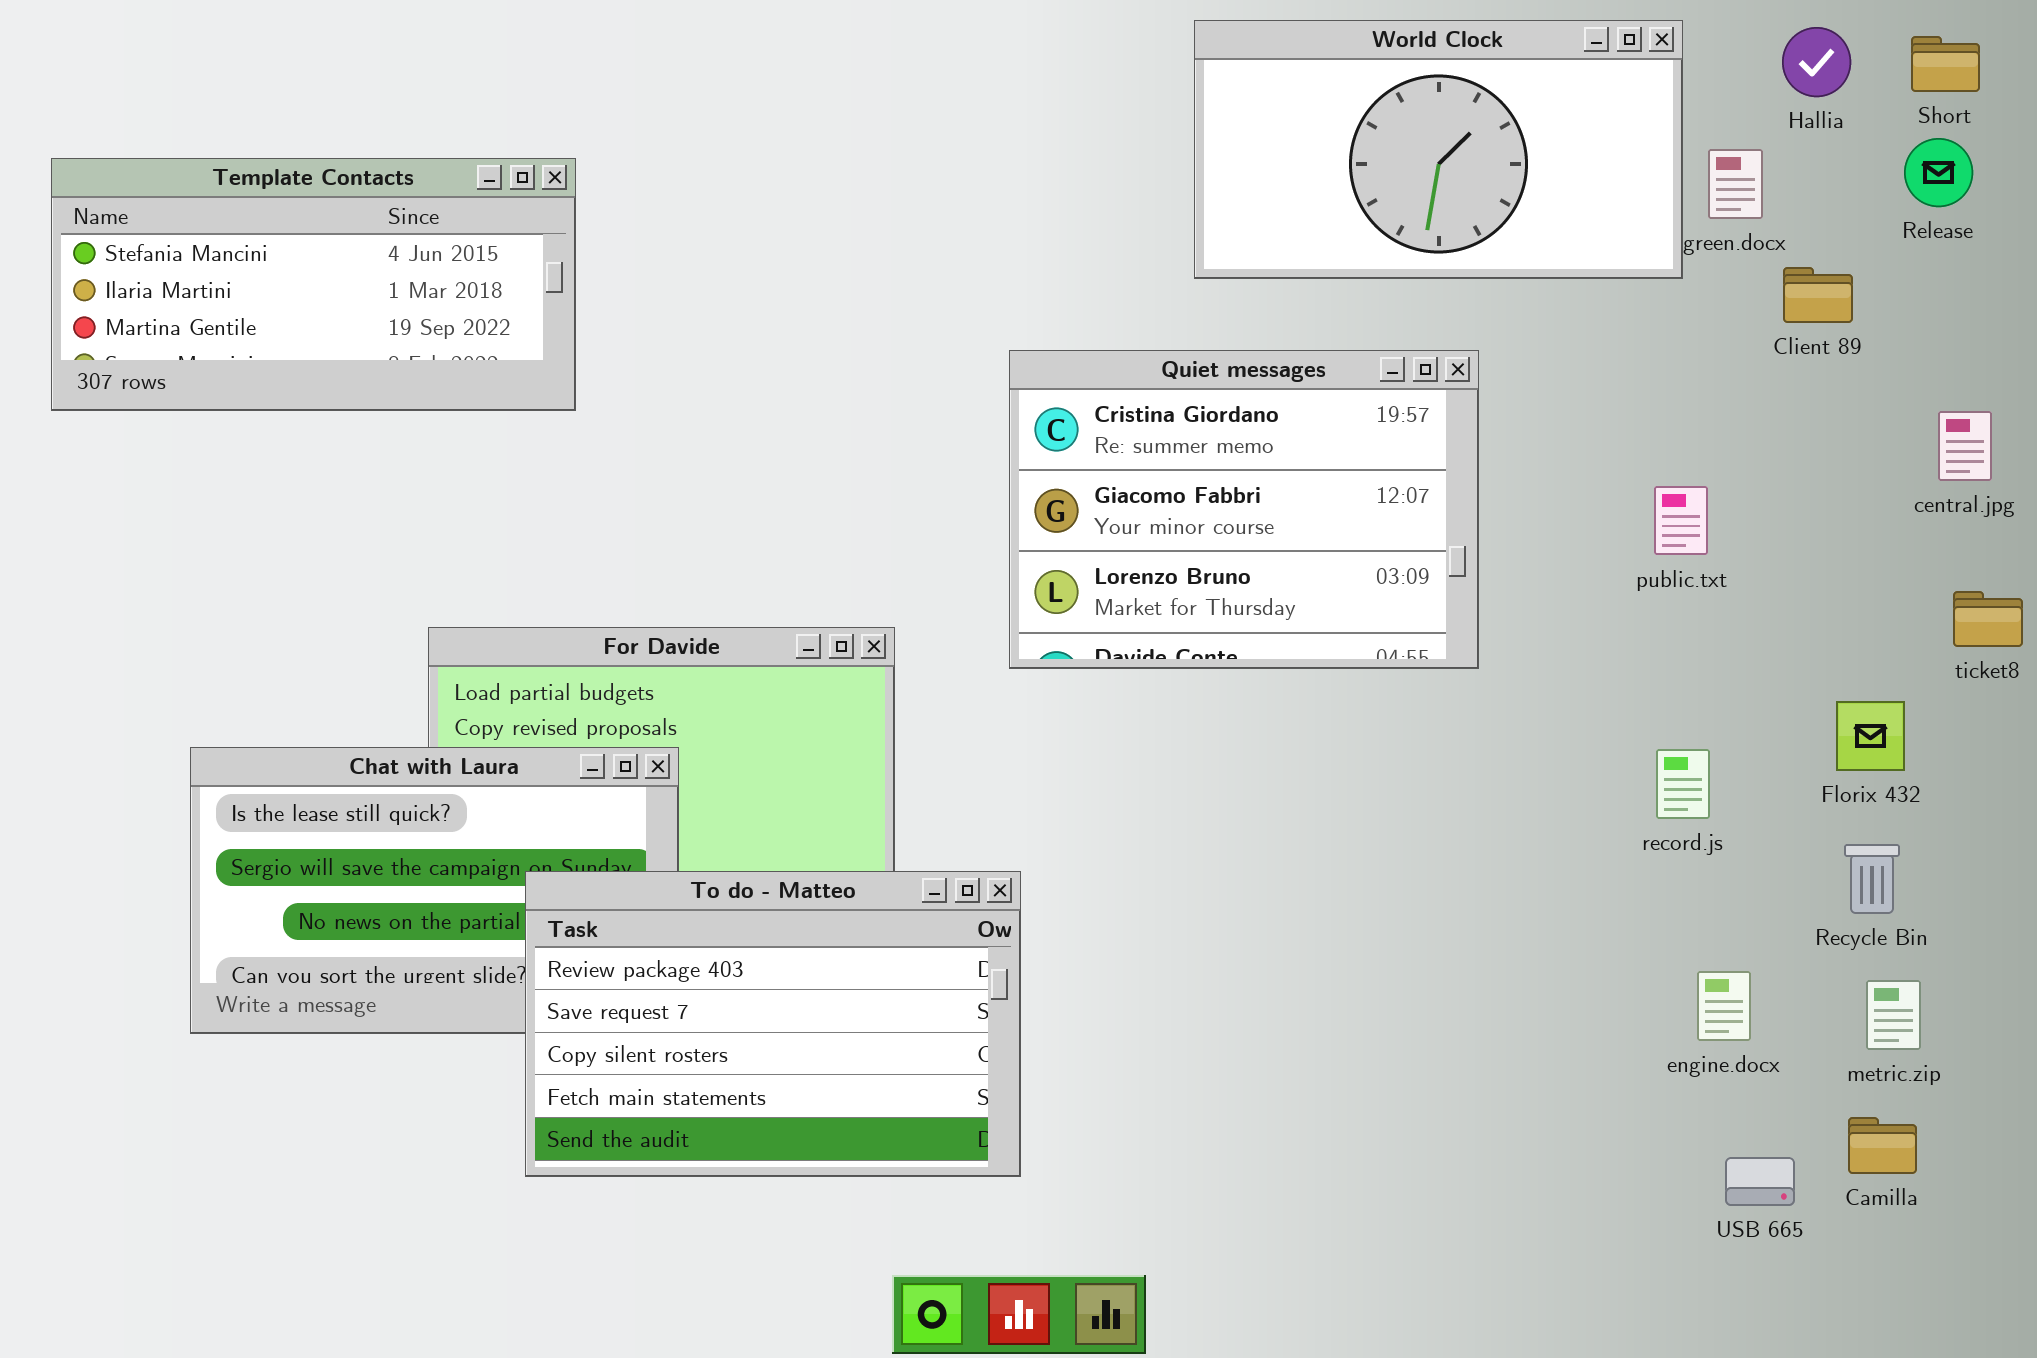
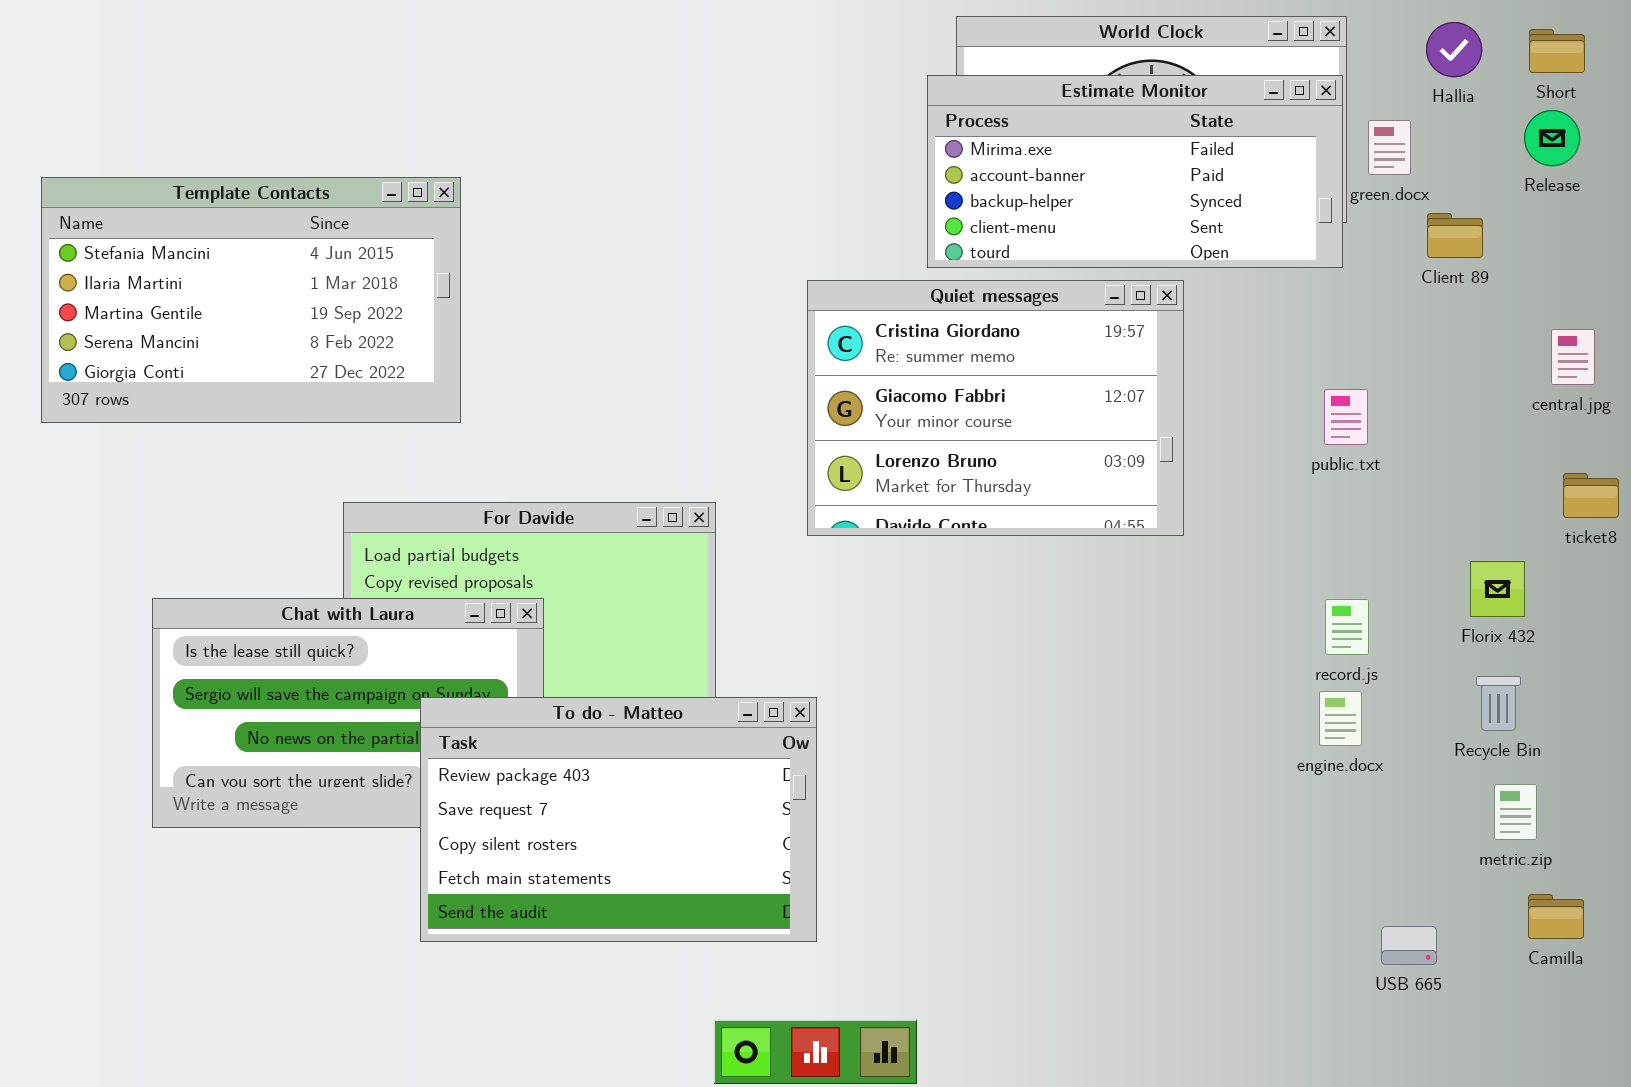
Estimate Monitor: none -> [927,75,1343,268], opened
Template Contacts: [51,158,576,411] -> [41,177,461,423], moved, resized
engine.docx: [1697,971,1751,1041] -> [1319,691,1362,746], moved
Camilla: [1848,1117,1917,1174] -> [1528,894,1584,939], moved

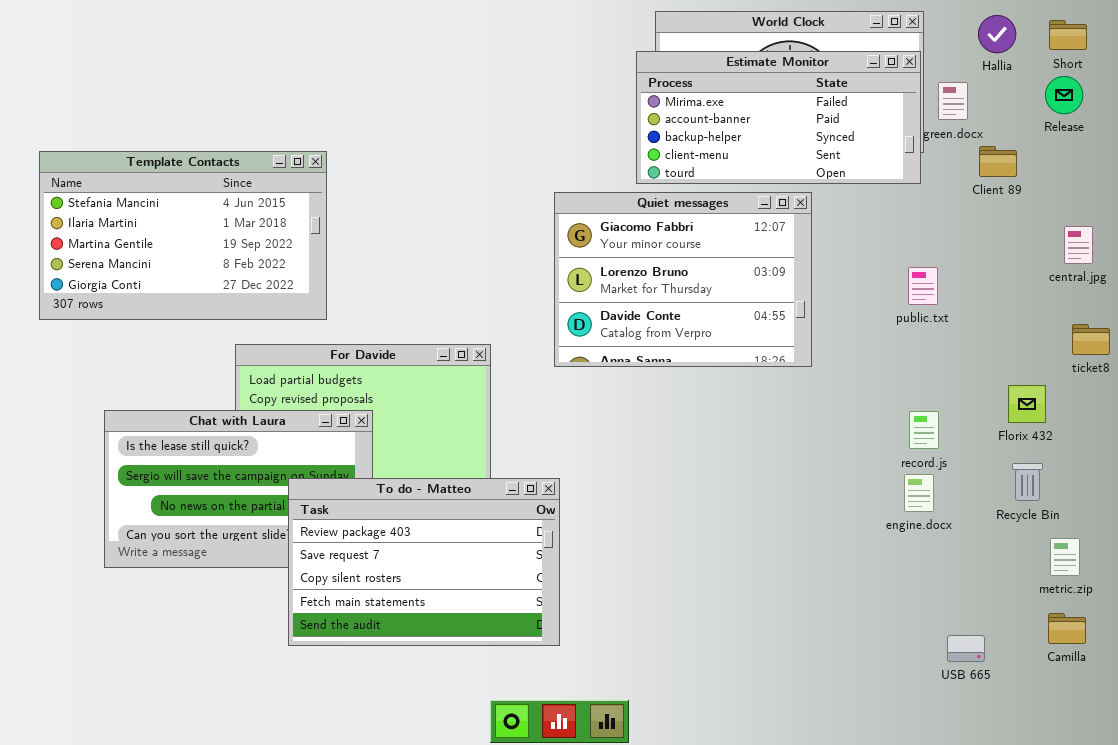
Template Contacts: [41,177,461,423] -> [39,151,327,320], moved
Quiet messages: [807,280,1184,536] -> [554,192,812,367], scrolled down 1 row
metric.zip: [1494,784,1537,840] -> [1050,538,1080,576], moved

